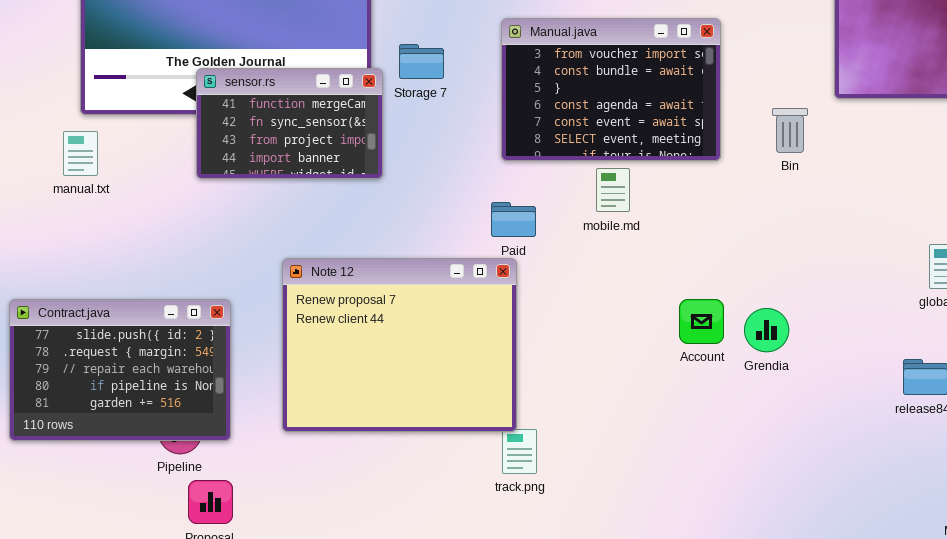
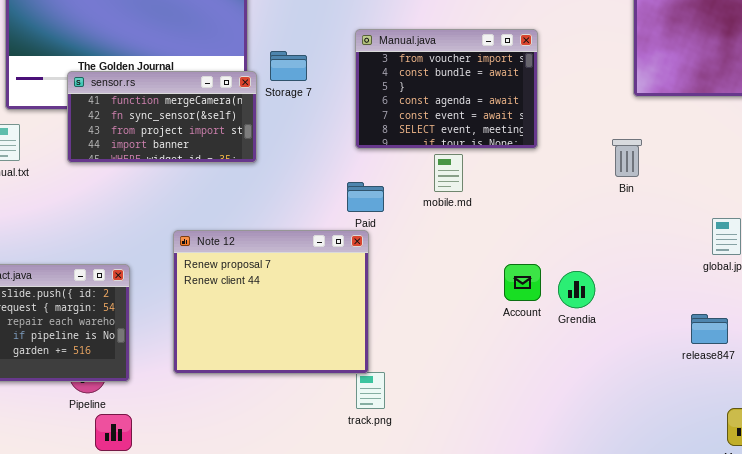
sensor.rs: [196,68,383,179] -> [67,71,257,163], resized
Bin: [772,108,808,153] -> [612,139,642,177], moved

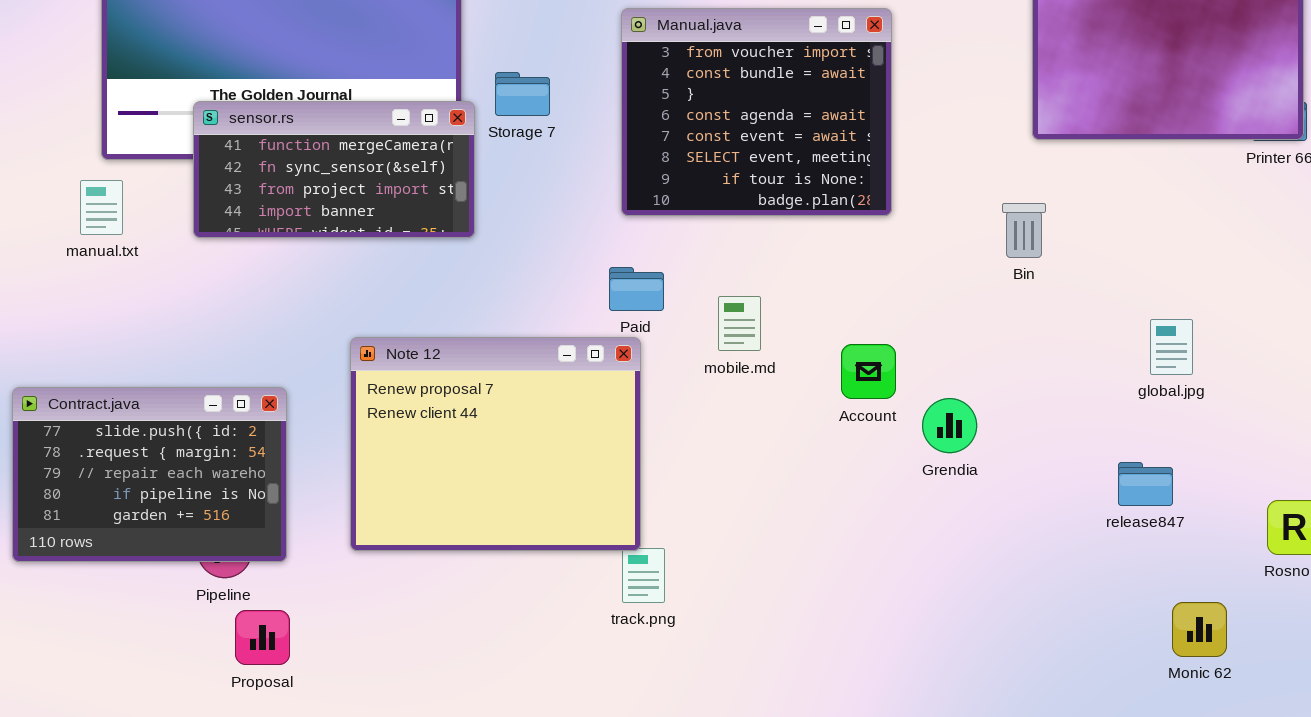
Manual.java: [355,29,538,149] -> [621,8,892,216], resized
mobile.md: [434,154,463,192] -> [718,296,761,351], moved
Account: [504,264,541,301] -> [841,344,896,399], moved

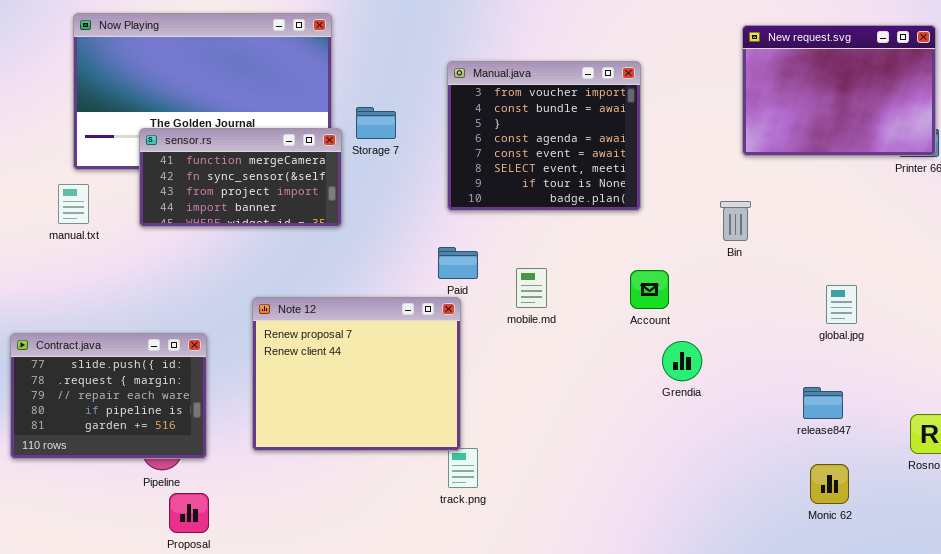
Account: [841,344,896,399] -> [630,270,669,309], moved
Monic 62: [1172,602,1227,657] -> [810,464,849,504], moved

